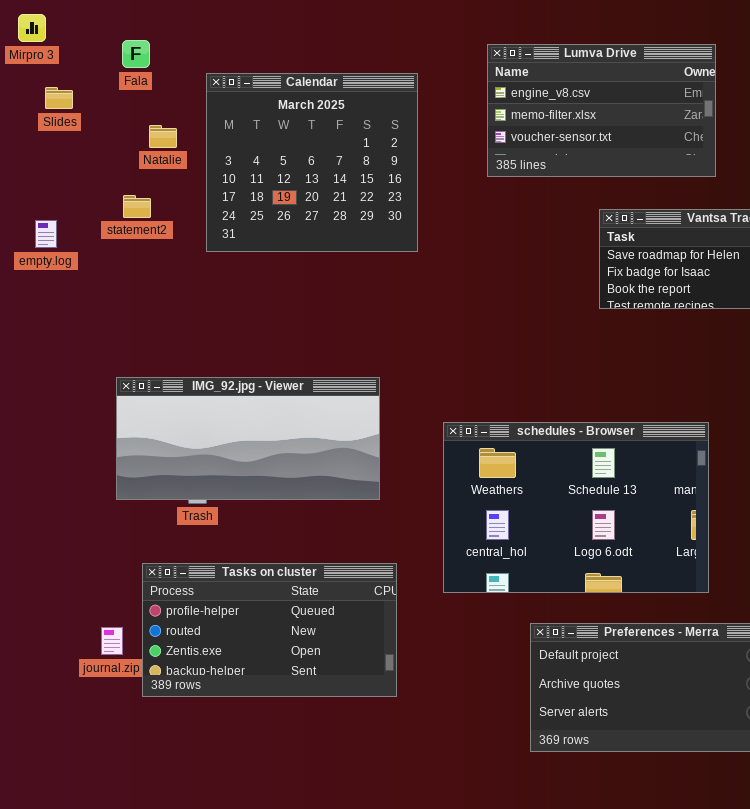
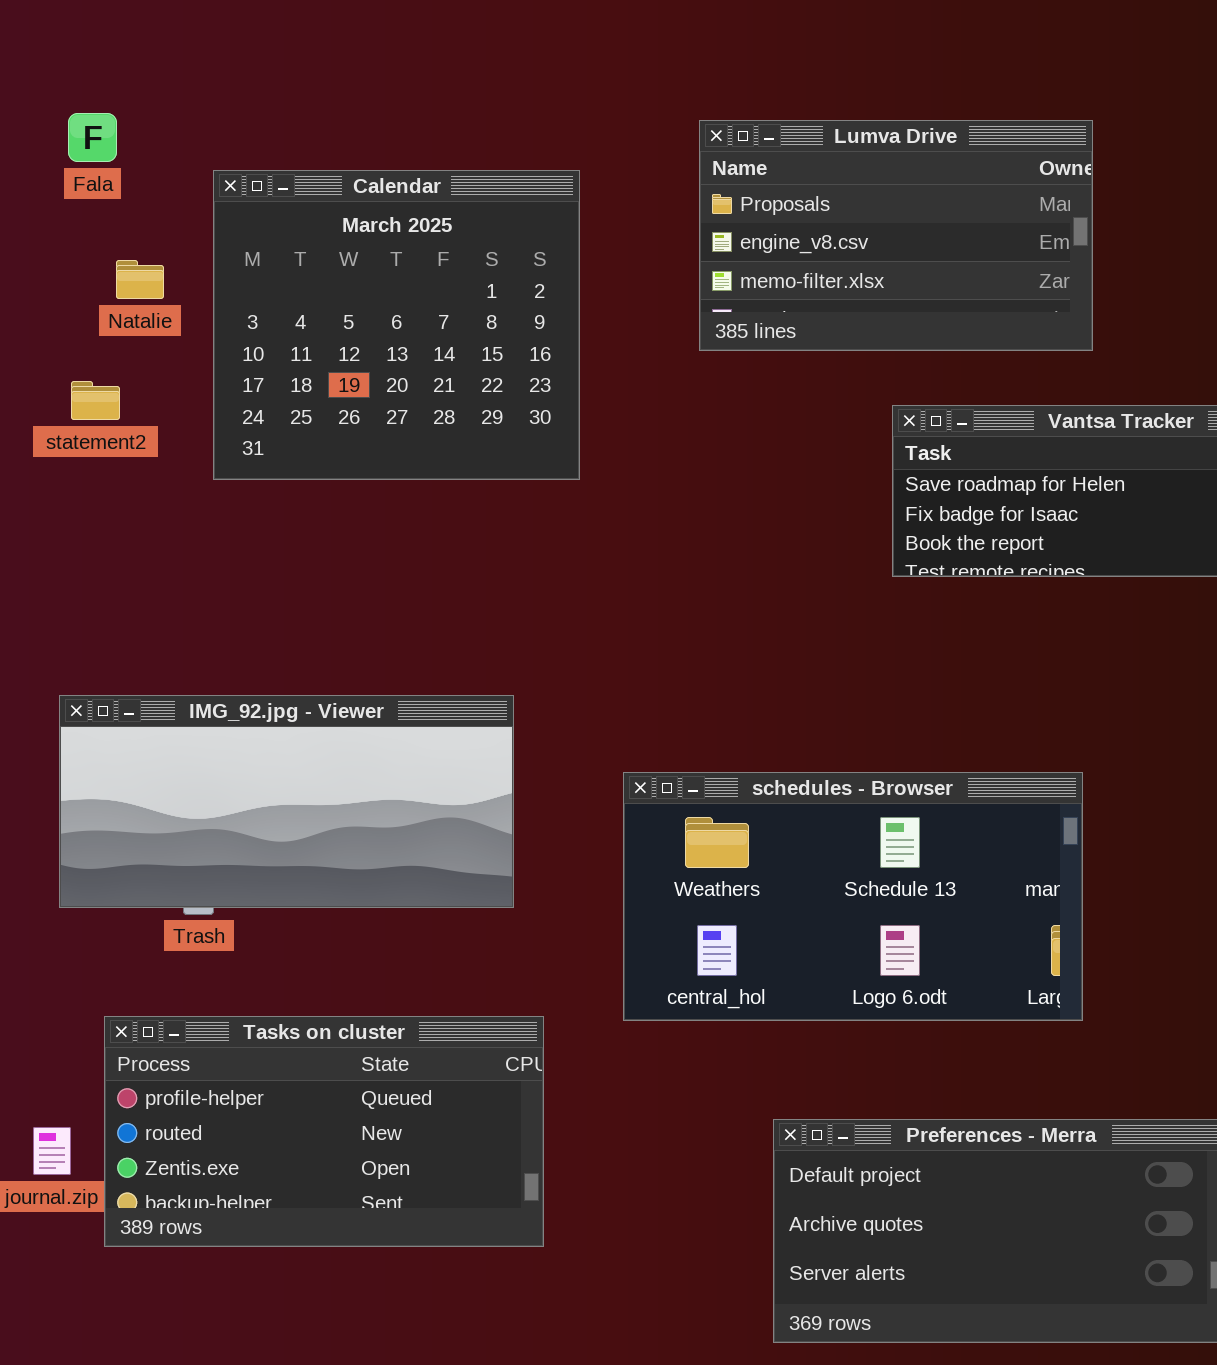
Lumva Drive: [487,44,716,177] -> [699,120,1093,351], scrolled up 1 row
schedules - Browser: [443,422,709,593] -> [623,772,1083,1021], resized

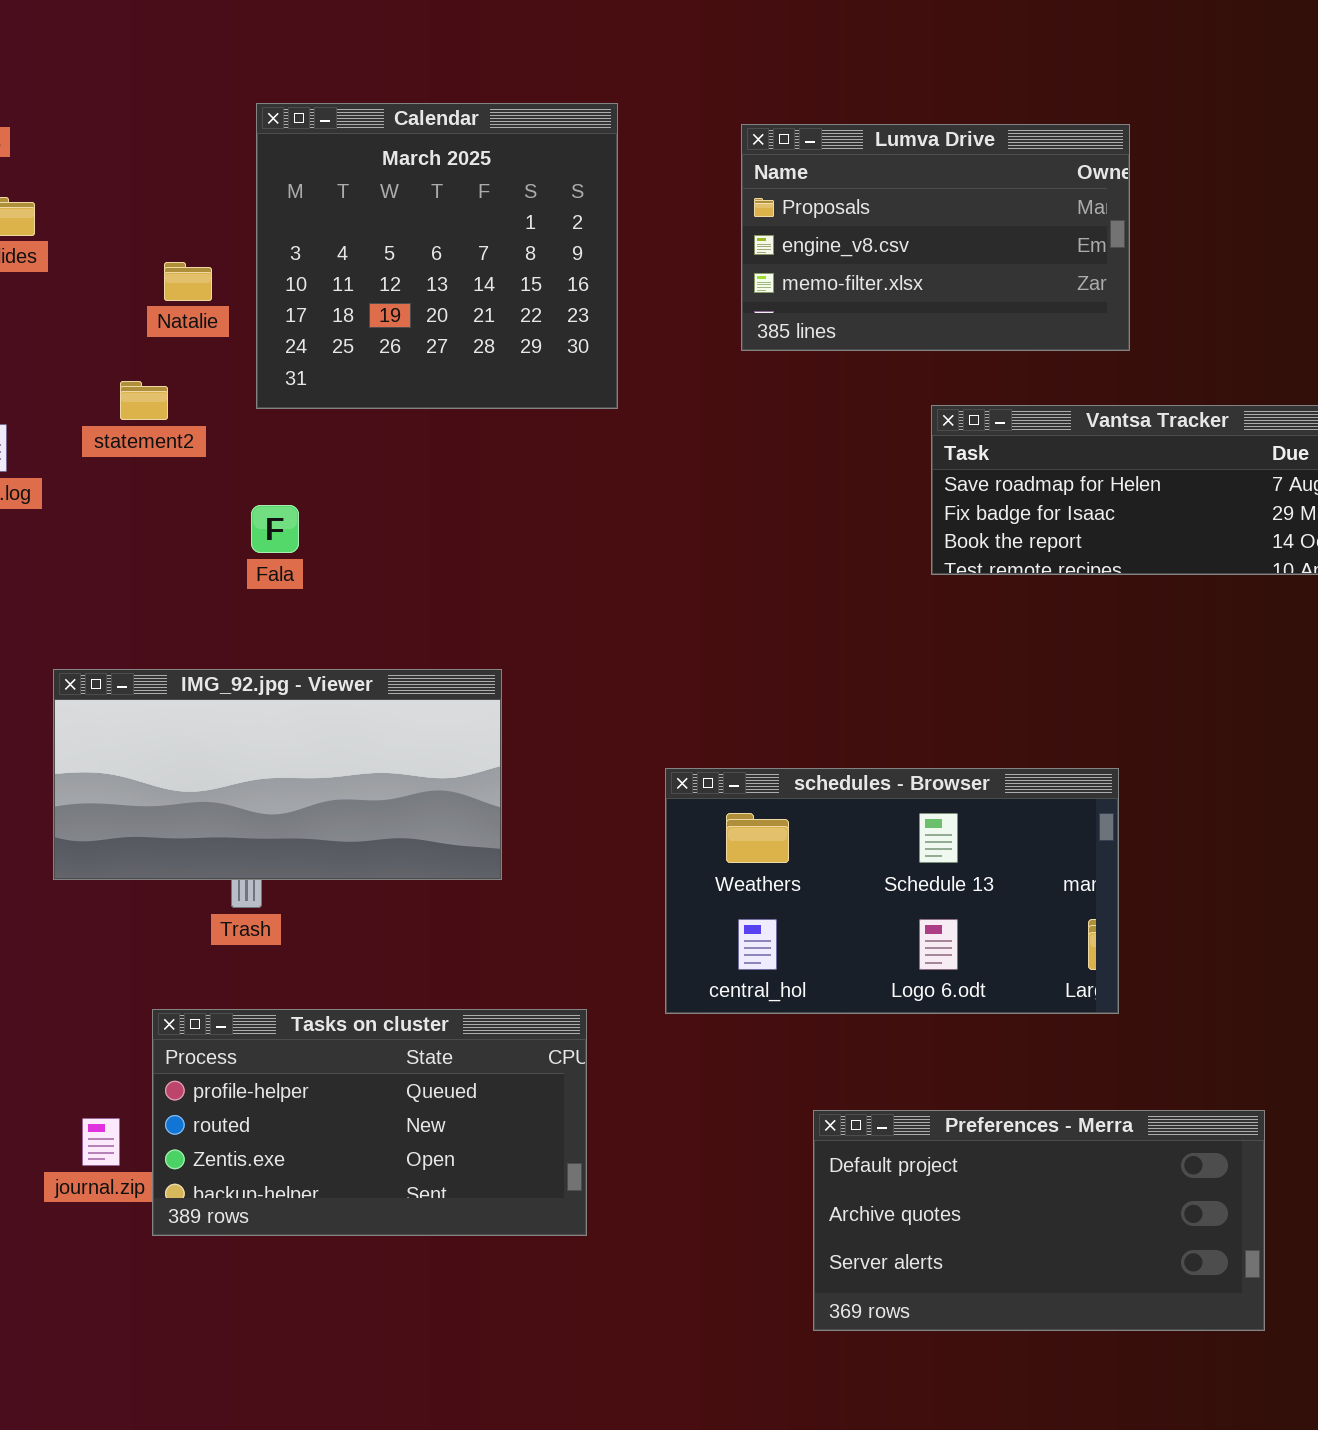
Fala: [68,113,117,162] -> [251,505,299,553], moved
Calendar: [213,170,580,480] -> [256,103,618,409], moved
IMG_92.jpg - Viewer: [59,695,514,908] -> [53,669,502,880], moved

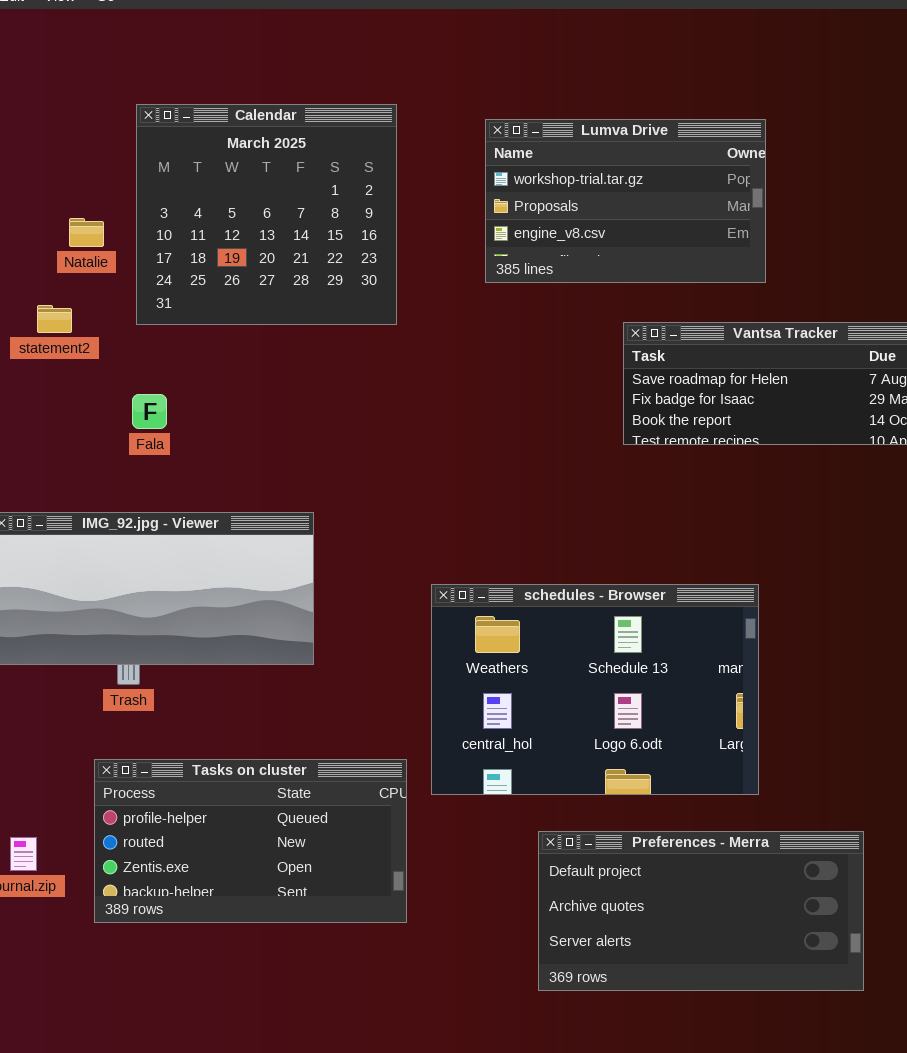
Lumva Drive: [741,124,1130,351] -> [485,119,766,283], scrolled up 1 row
schedules - Browser: [665,768,1119,1014] -> [431,584,759,795], resized
Tasks on cluster: [152,1009,587,1236] -> [94,759,407,923], moved

